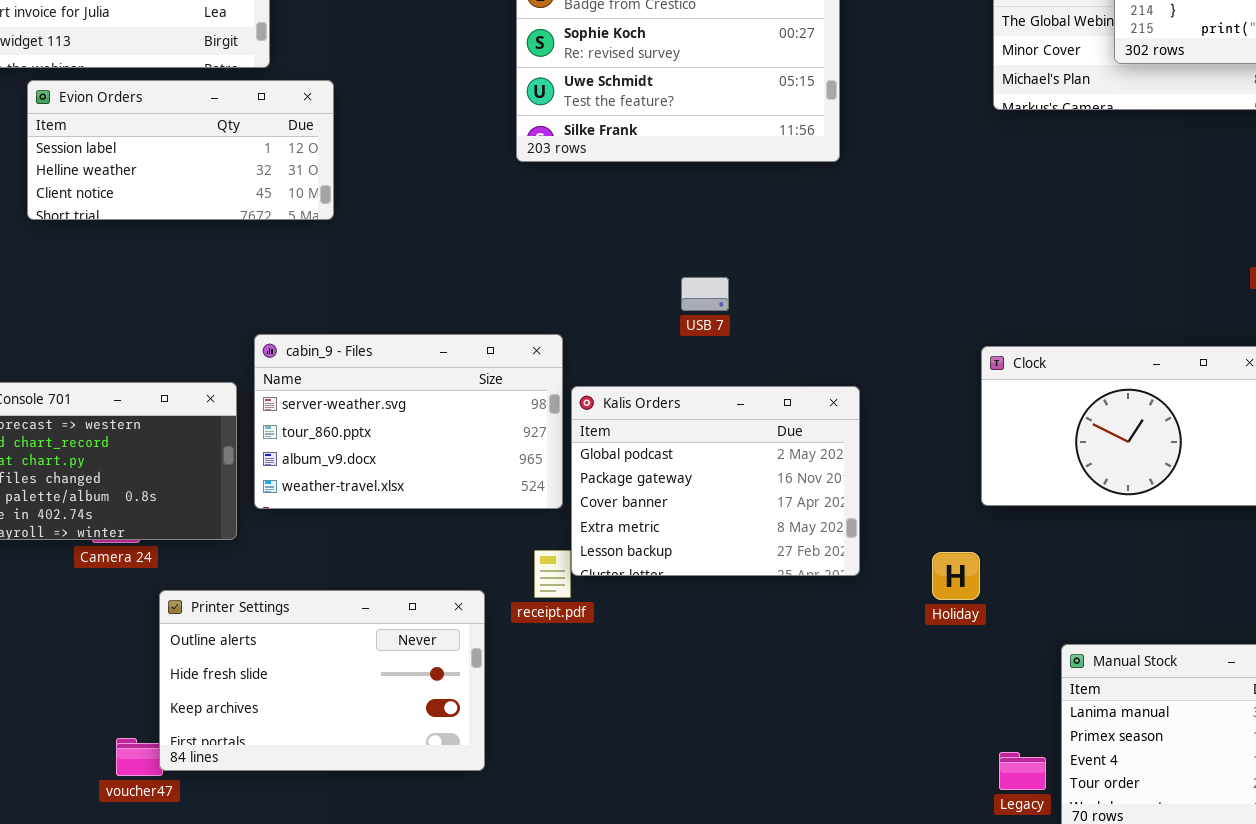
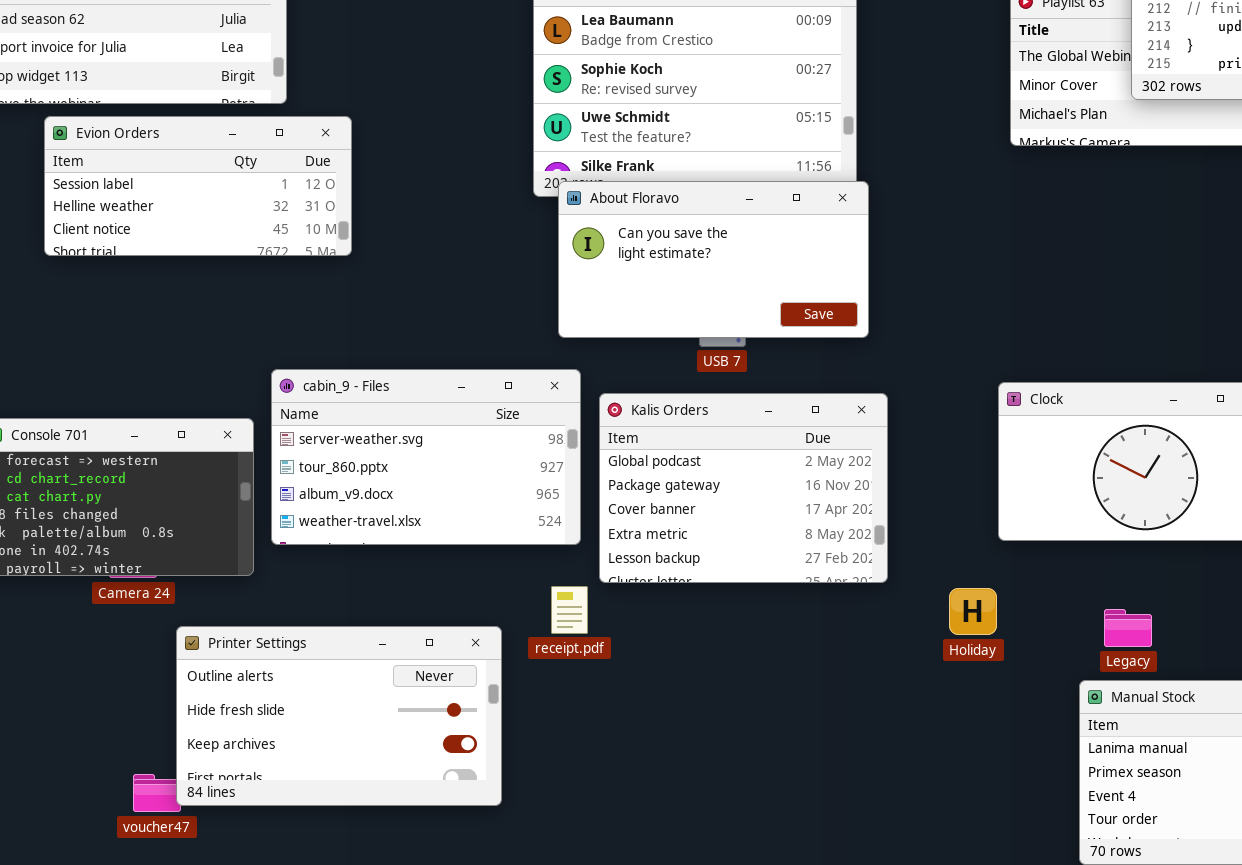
About Floravo: none -> [558,181,869,338], opened
Kalis Orders: [571,386,860,576] -> [599,393,888,583], moved
Legacy: [999,752,1046,790] -> [1104,609,1152,647], moved

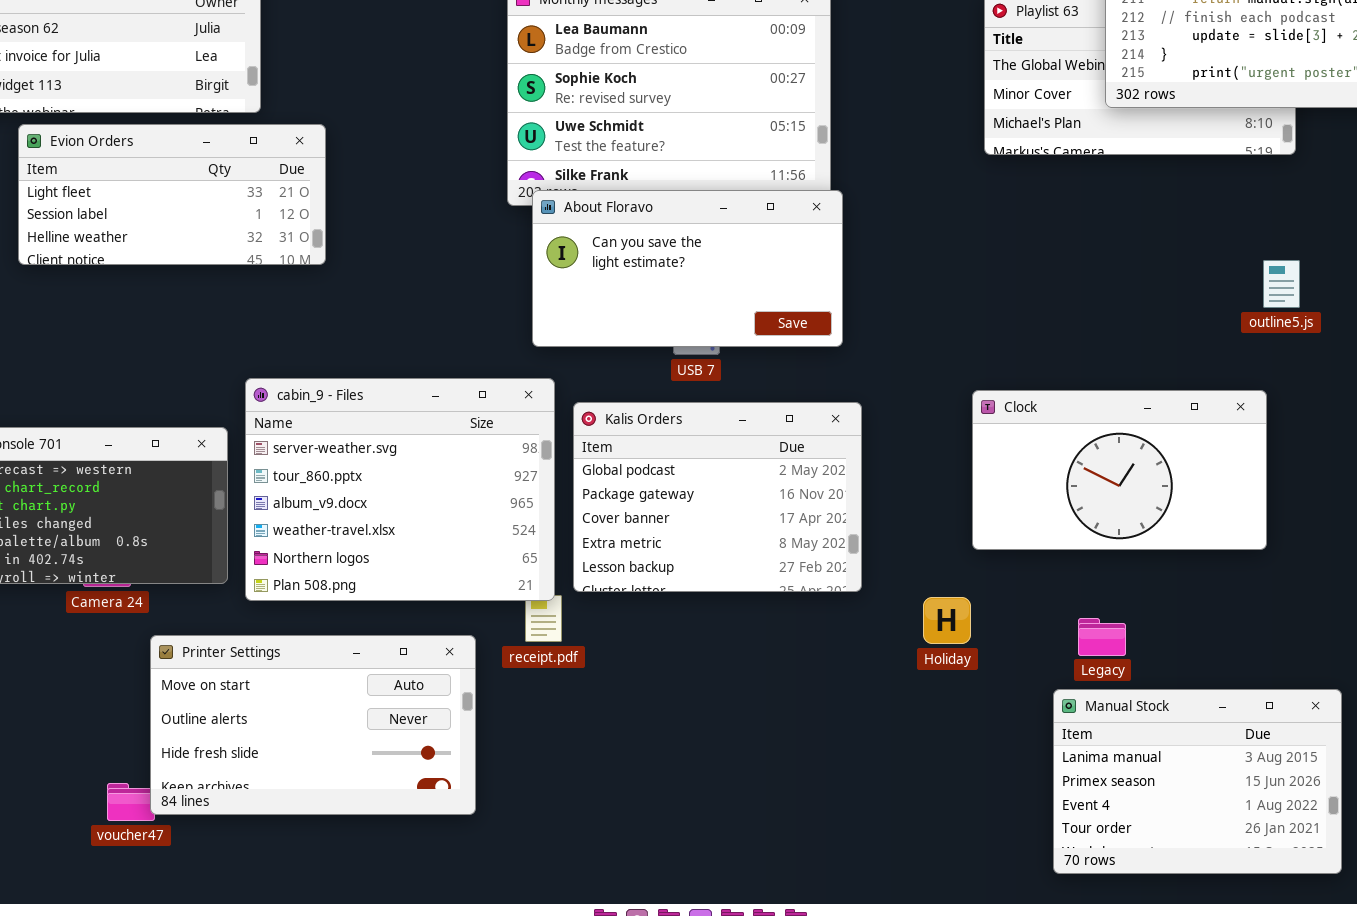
Evion Orders: [44,116,352,256] -> [18,124,326,265], scrolled up 1 row
cabin_9 - Files: [271,369,581,545] -> [245,378,555,601], resized
Printer Settings: [176,626,502,806] -> [150,635,476,815], scrolled up 1 row

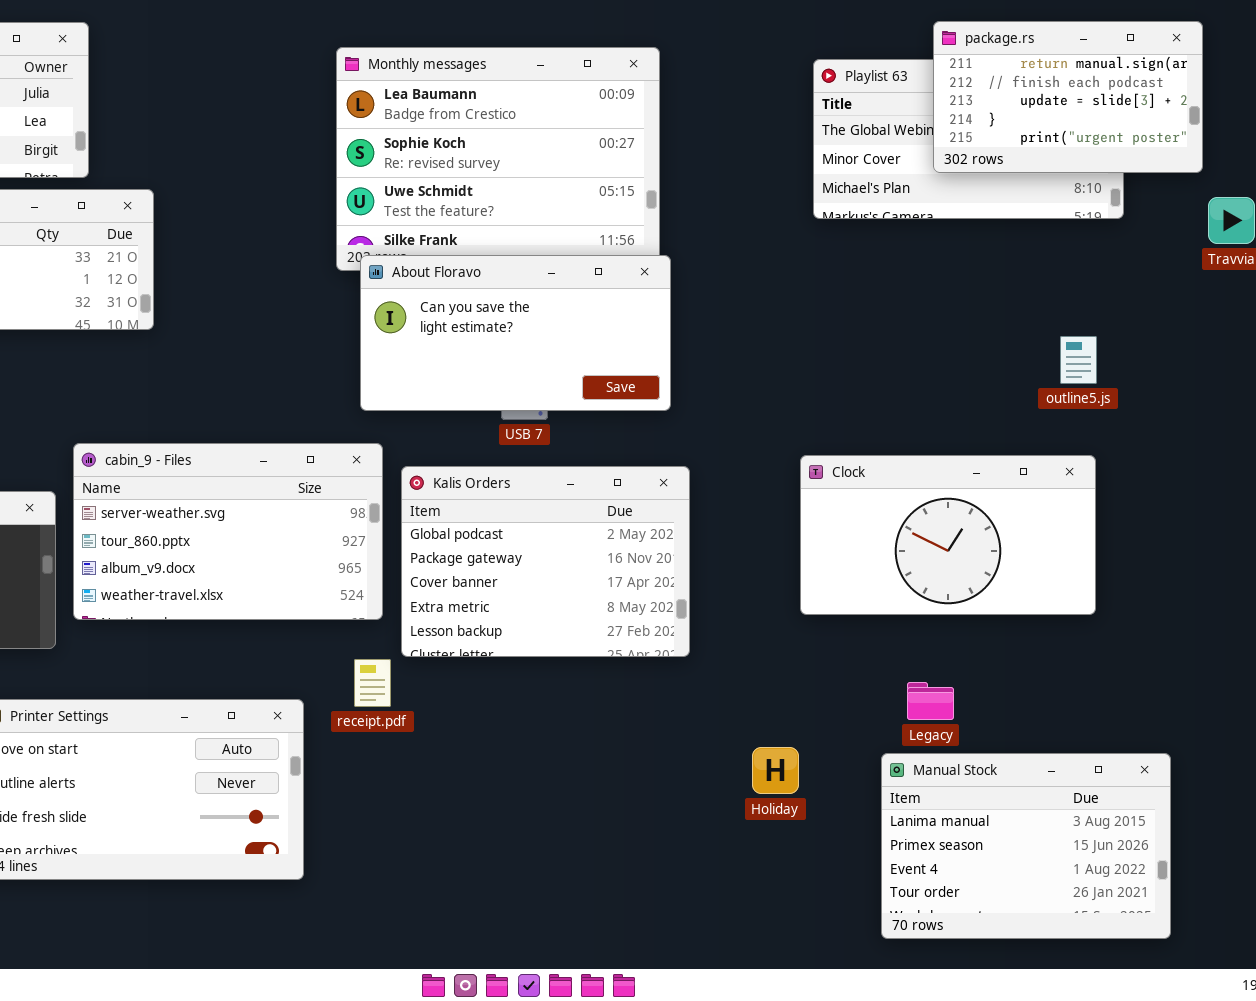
outline5.js: [1263,260,1300,308] -> [1060,336,1097,384], moved
cabin_9 - Files: [245,378,555,601] -> [73,443,383,620], resized
Holiday: [923,597,971,644] -> [752,747,799,794], moved

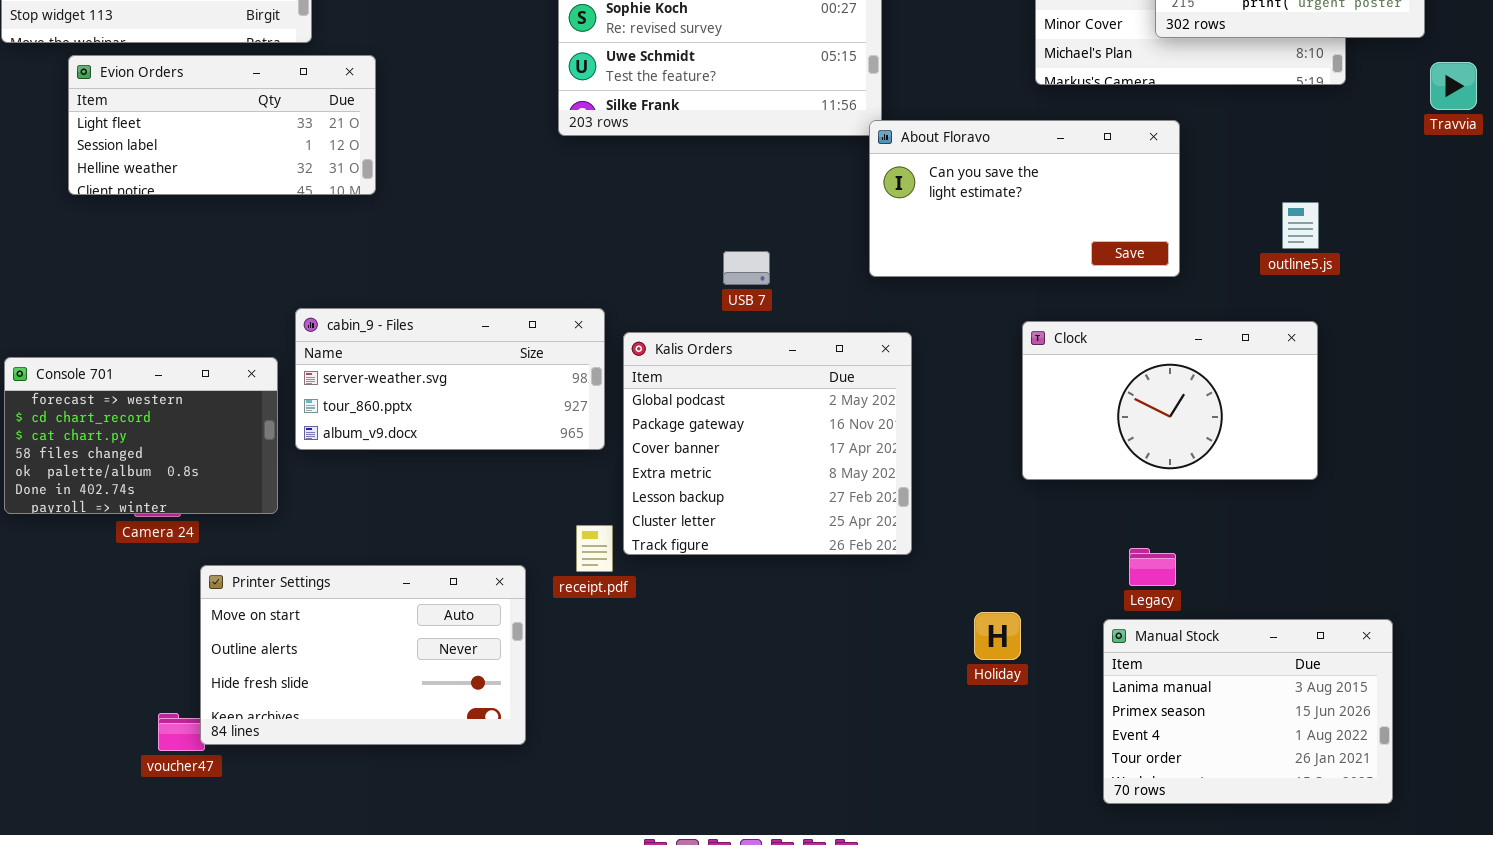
About Floravo: [360,255,671,411] -> [869,120,1180,277], moved
cabin_9 - Files: [73,443,383,620] -> [295,308,605,450], resized
Kalis Orders: [401,466,690,657] -> [623,332,912,555], resized

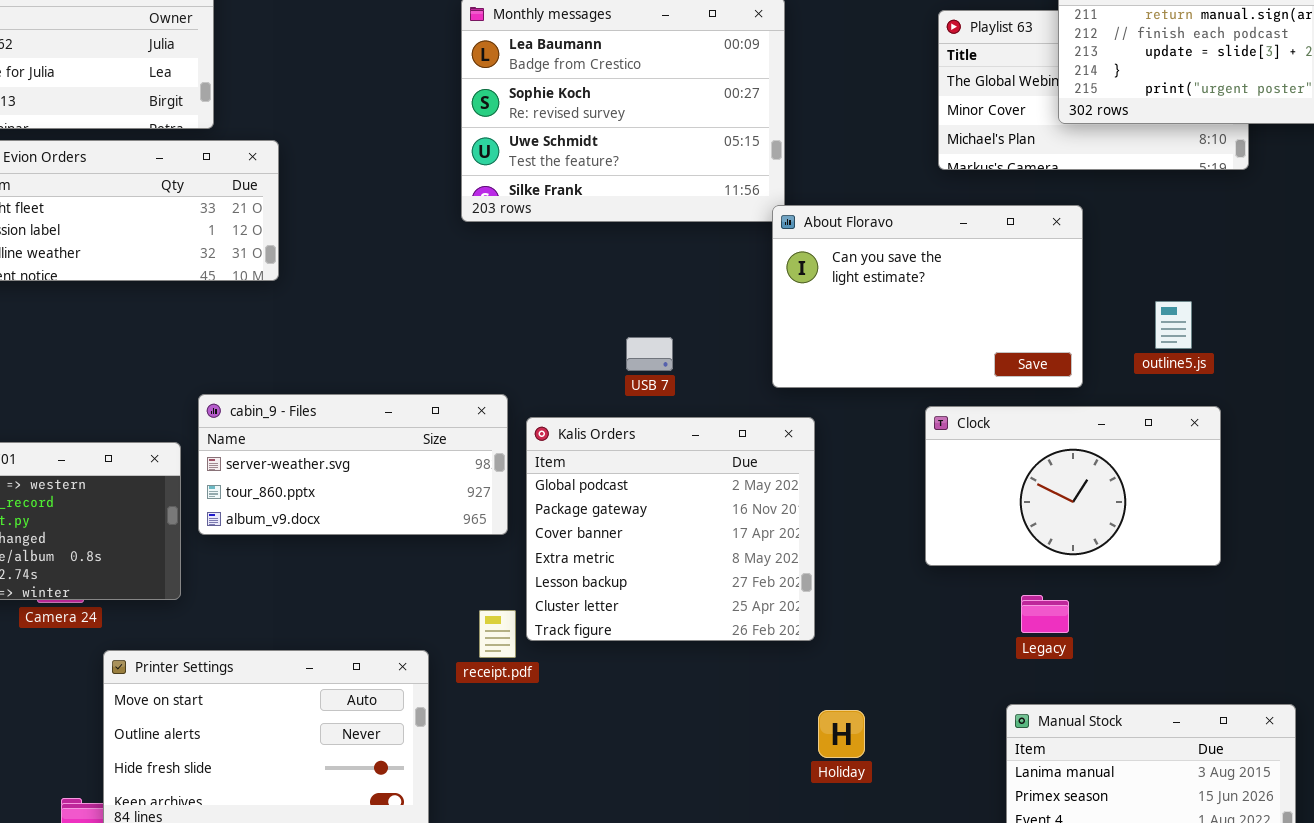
About Floravo: [869,120,1180,277] -> [772,205,1083,388], resized
outline5.js: [1282,202,1319,249] -> [1155,301,1192,349], moved
Legacy: [1129,548,1176,586] -> [1021,595,1069,633], moved
Holiday: [974,612,1021,660] -> [818,710,865,758], moved

